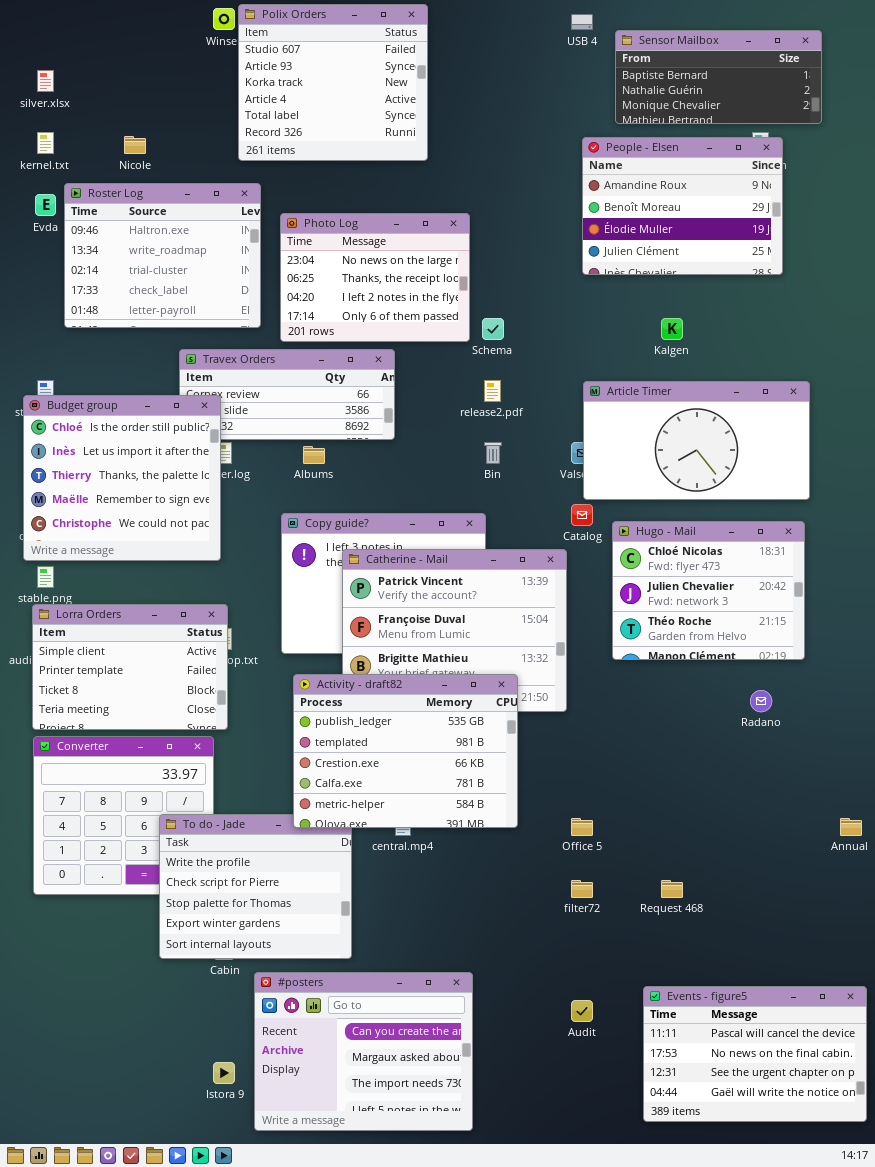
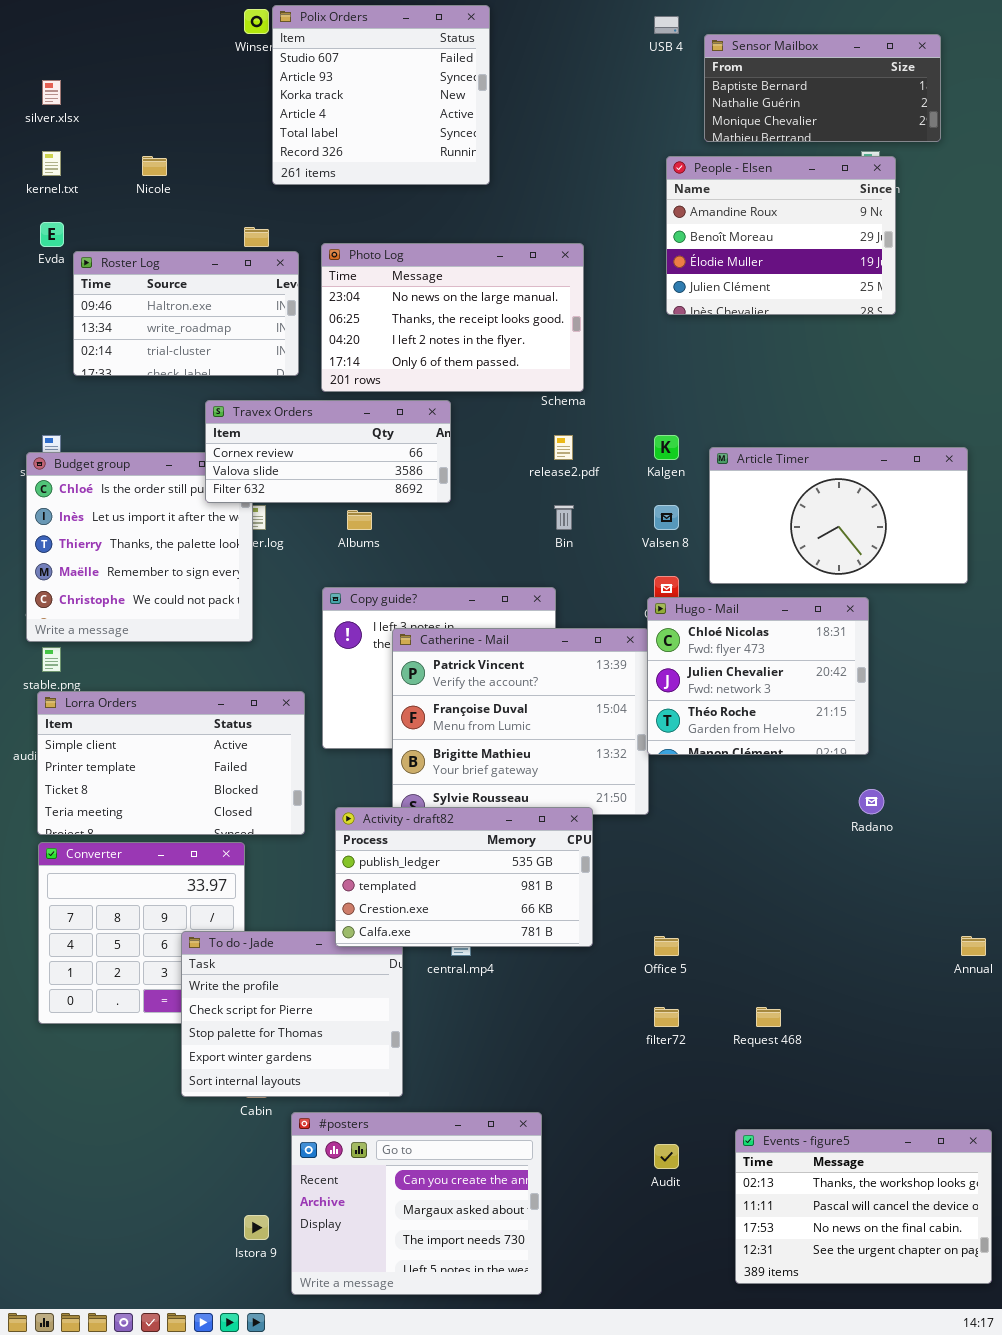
Roster Log: [64,183,261,328] -> [73,251,299,376], resized
Photo Log: [280,213,470,342] -> [321,243,584,392], resized
Kalgen: [661,318,683,340] -> [654,435,679,460], moved
Travex Orders: [179,349,395,440] -> [205,400,451,503], raised
Article Timer: [583,381,810,500] -> [709,447,968,584], moved
Hugo - Mail: [612,521,805,660] -> [647,597,869,755], moved
Lorra Orders: [32,604,228,730] -> [37,691,305,835], resized
Activity - draft82: [293,674,518,828] -> [335,807,593,947], resized
Events - figure5: [643,986,867,1122] -> [735,1129,992,1284], scrolled up 1 row

